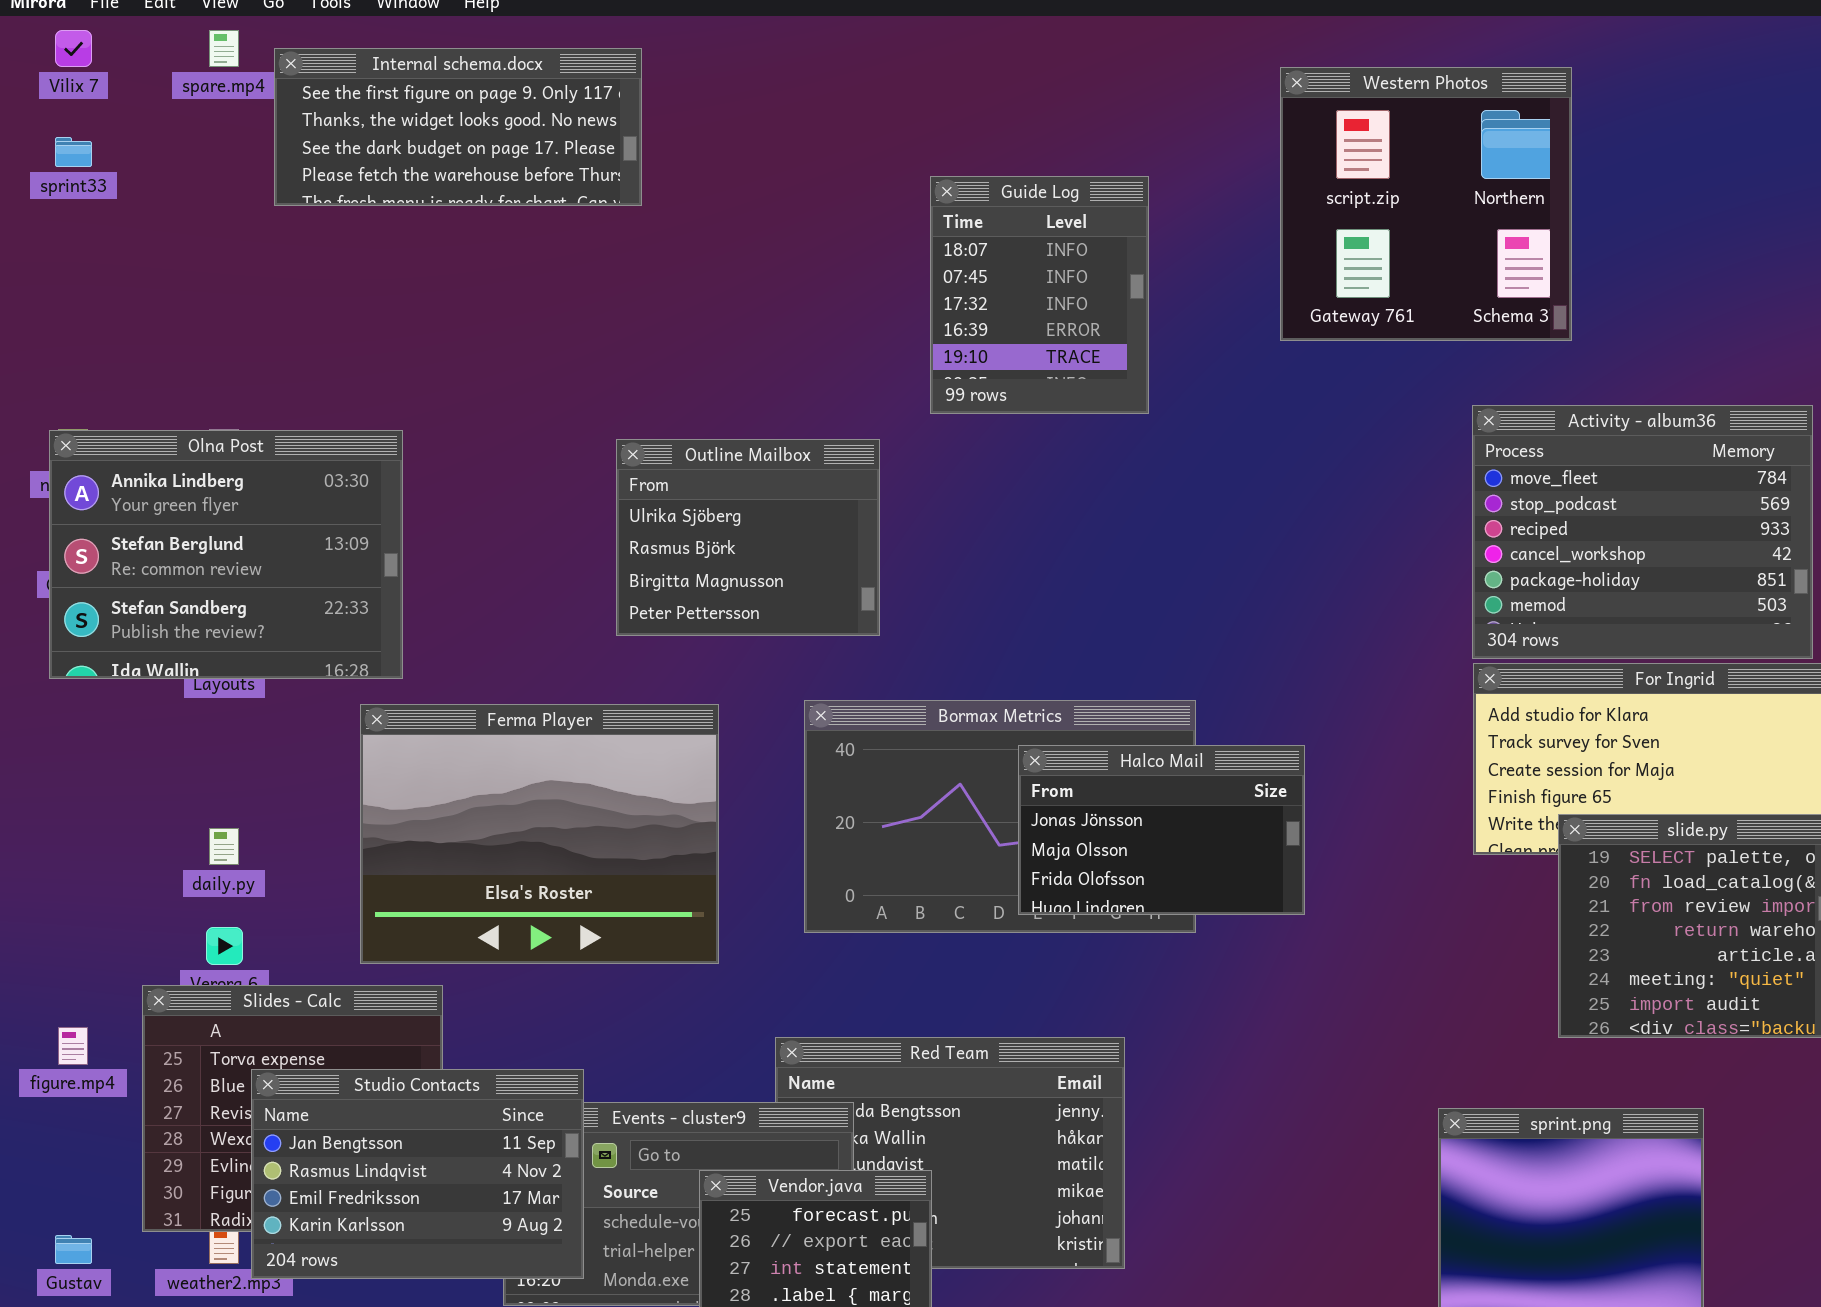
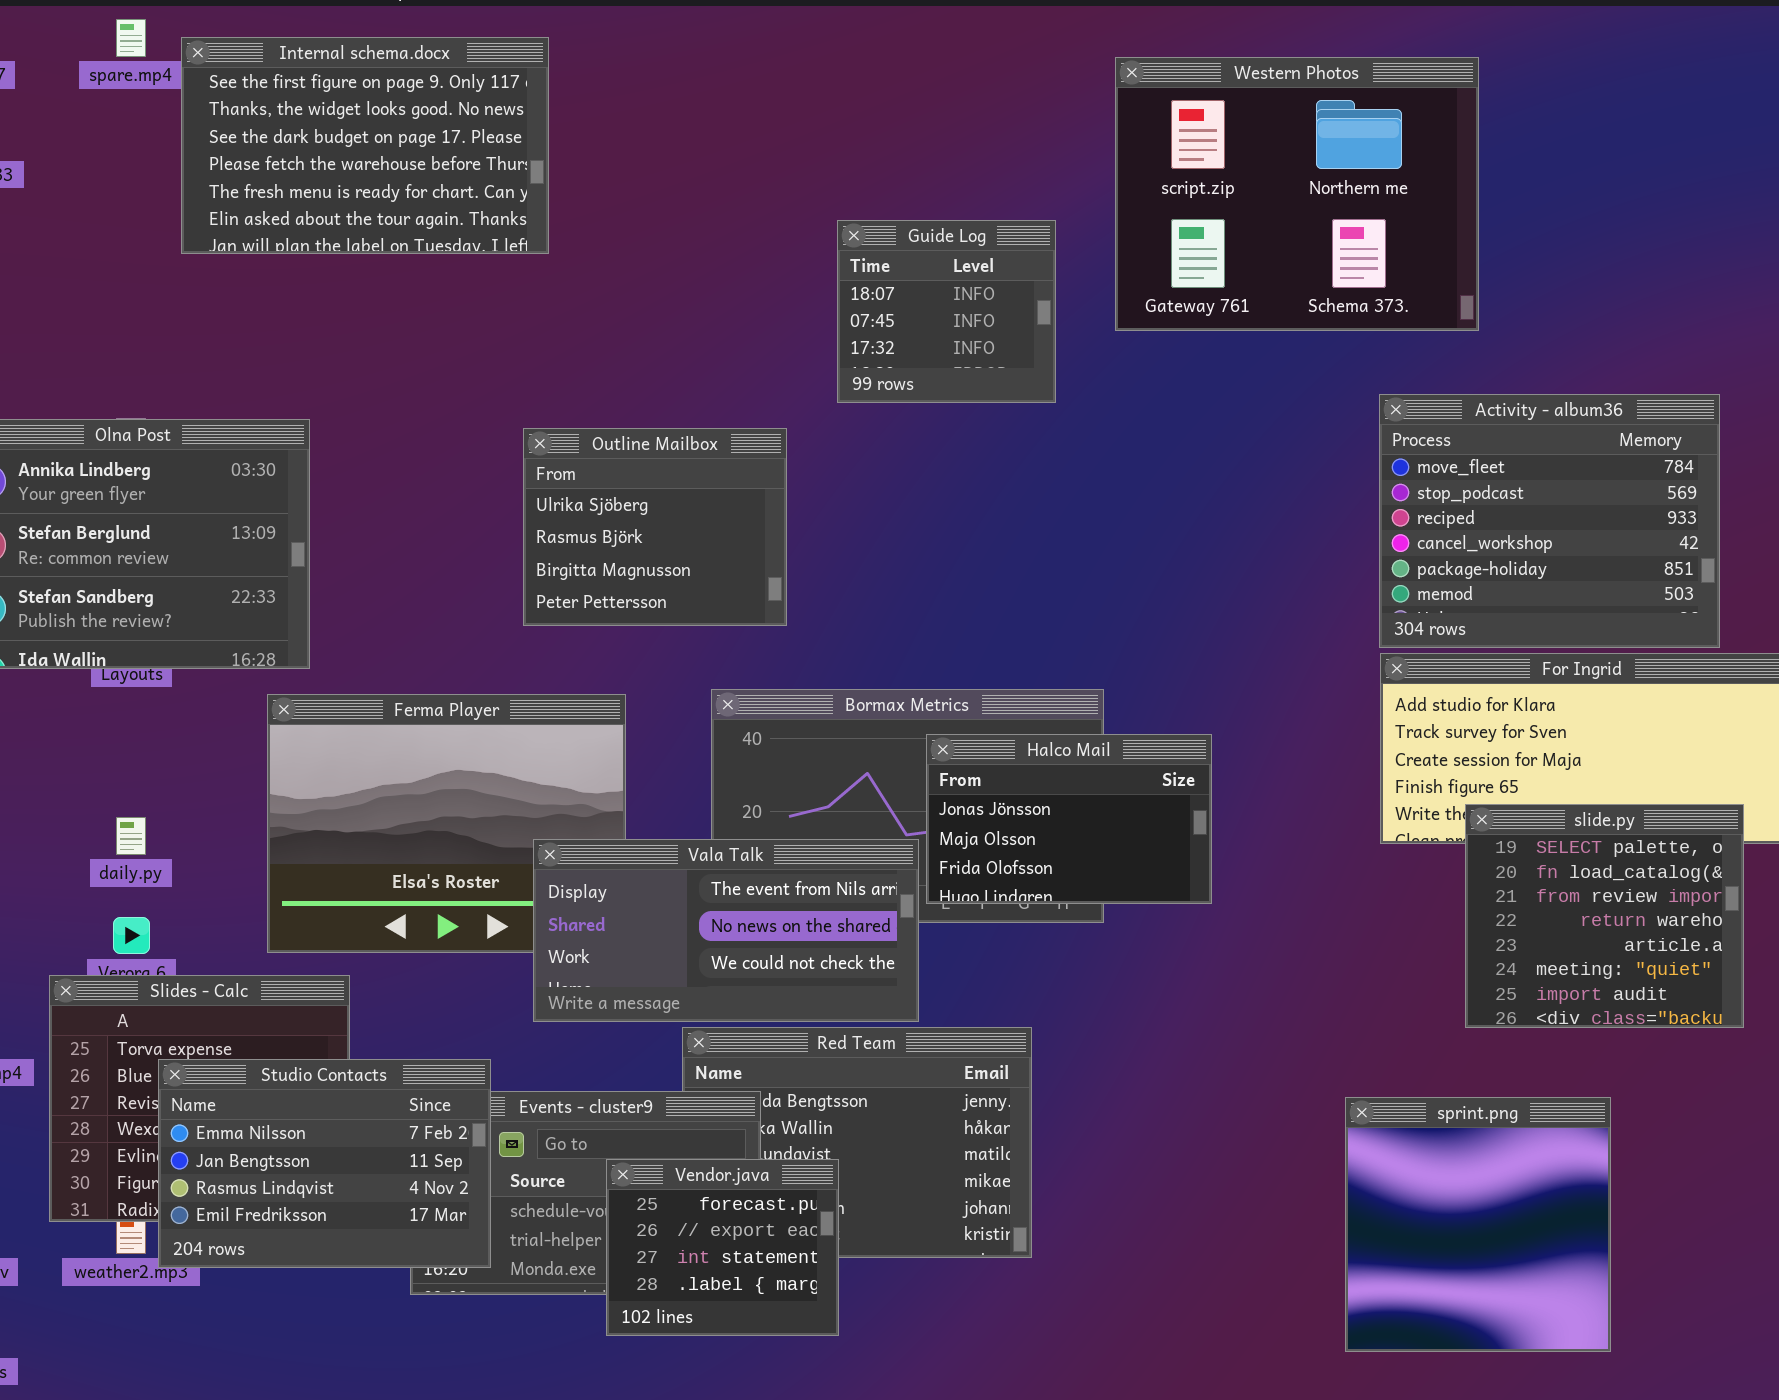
Internal schema.docx: [274,48,642,206] -> [181,37,549,254], resized
Western Photos: [1280,67,1572,341] -> [1115,57,1479,331], resized
Guide Log: [930,176,1149,414] -> [837,220,1056,403], resized
Vala Talk: none -> [533,839,919,1022], opened
Studio Contacts: [251,1069,584,1279] -> [158,1059,491,1268], scrolled up 1 row

